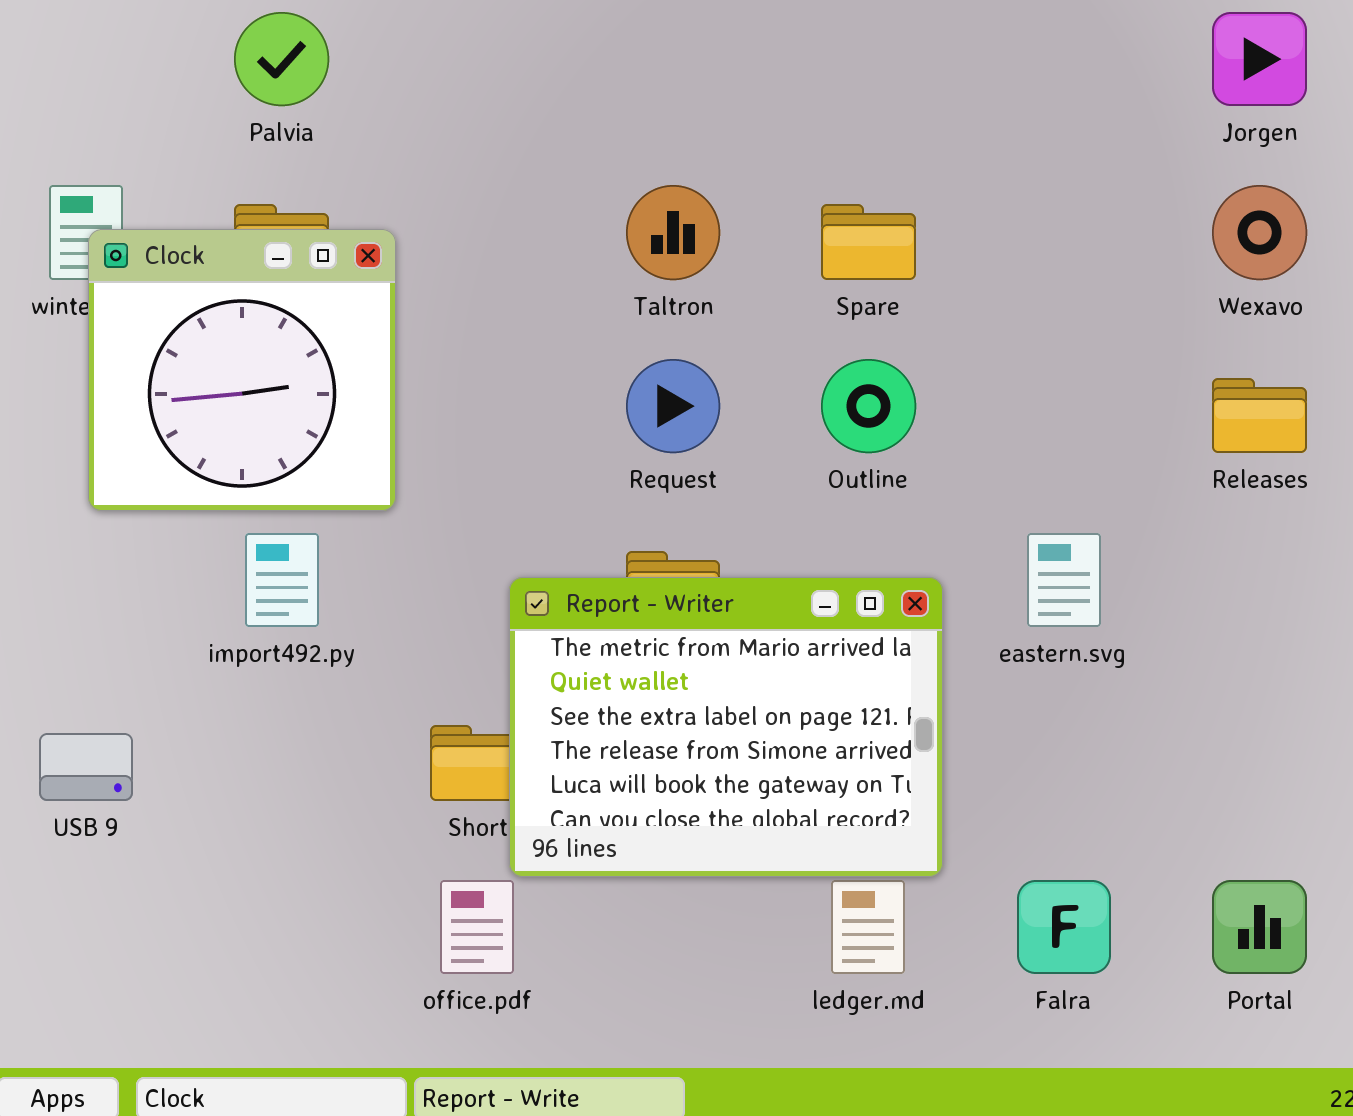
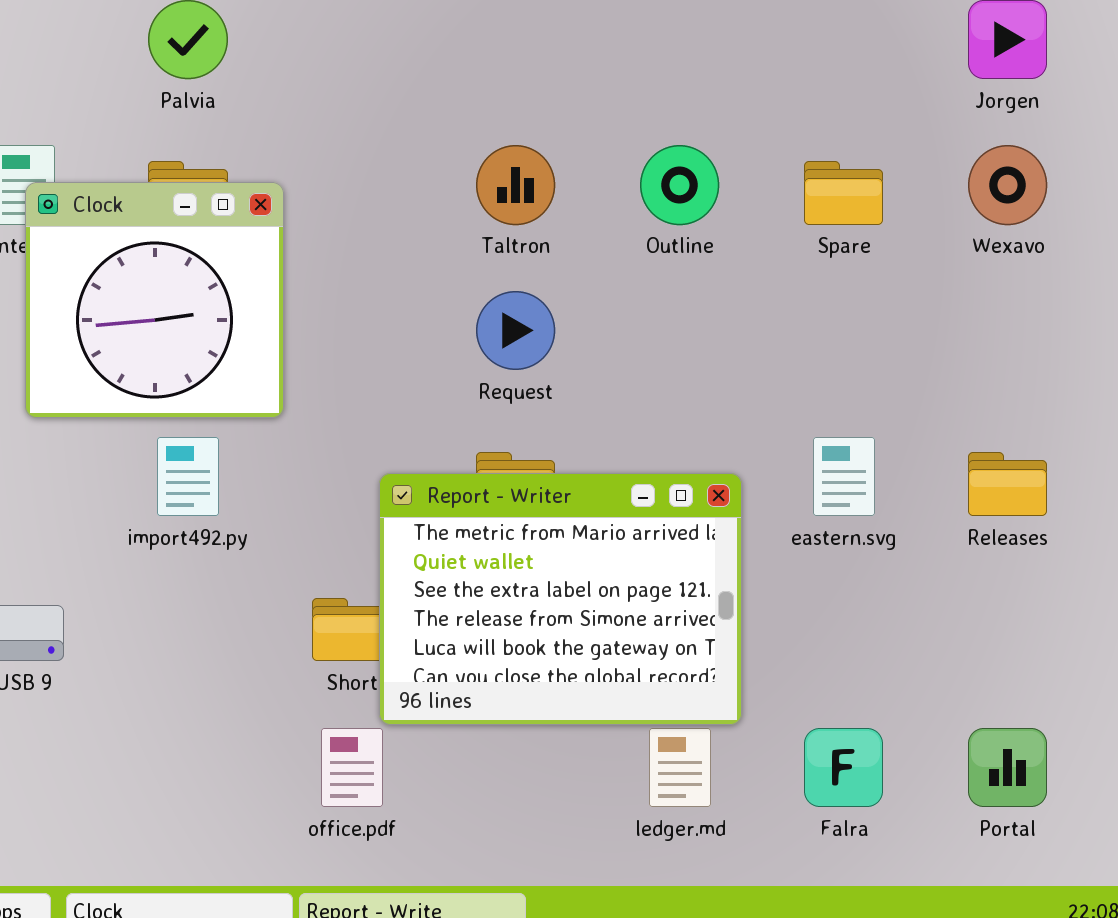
Spare: [821,204,916,280] -> [804,161,883,225], moved
Outline: [821,359,916,453] -> [640,145,719,225], moved
Releases: [1212,378,1307,453] -> [968,452,1047,516], moved

